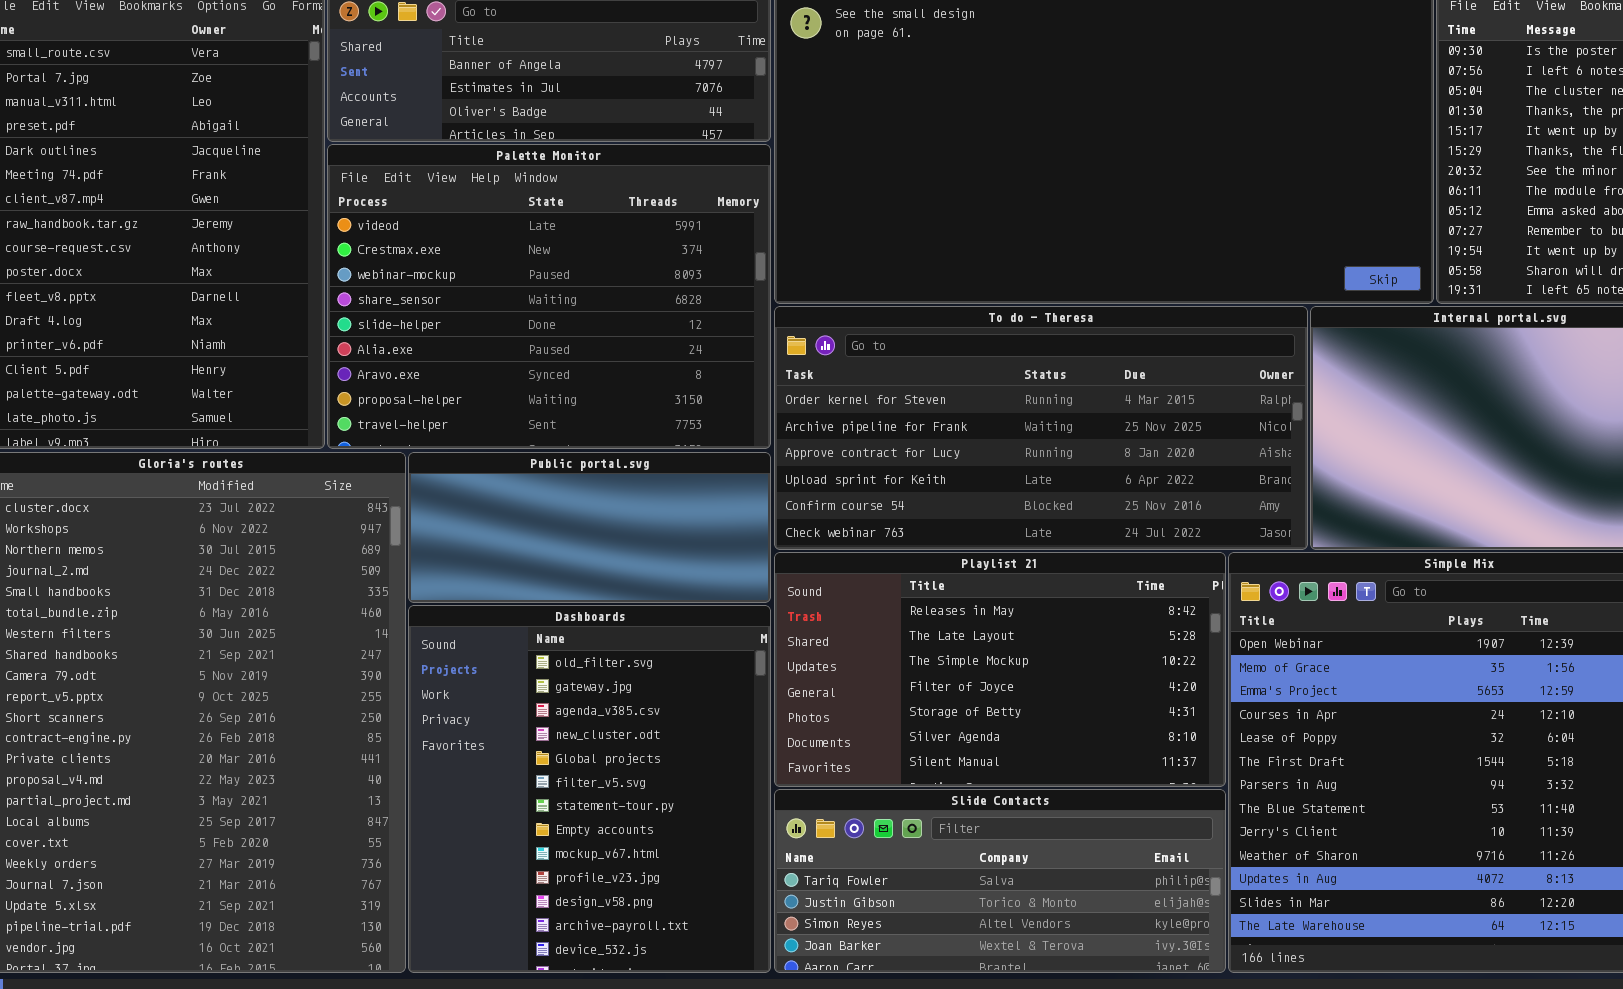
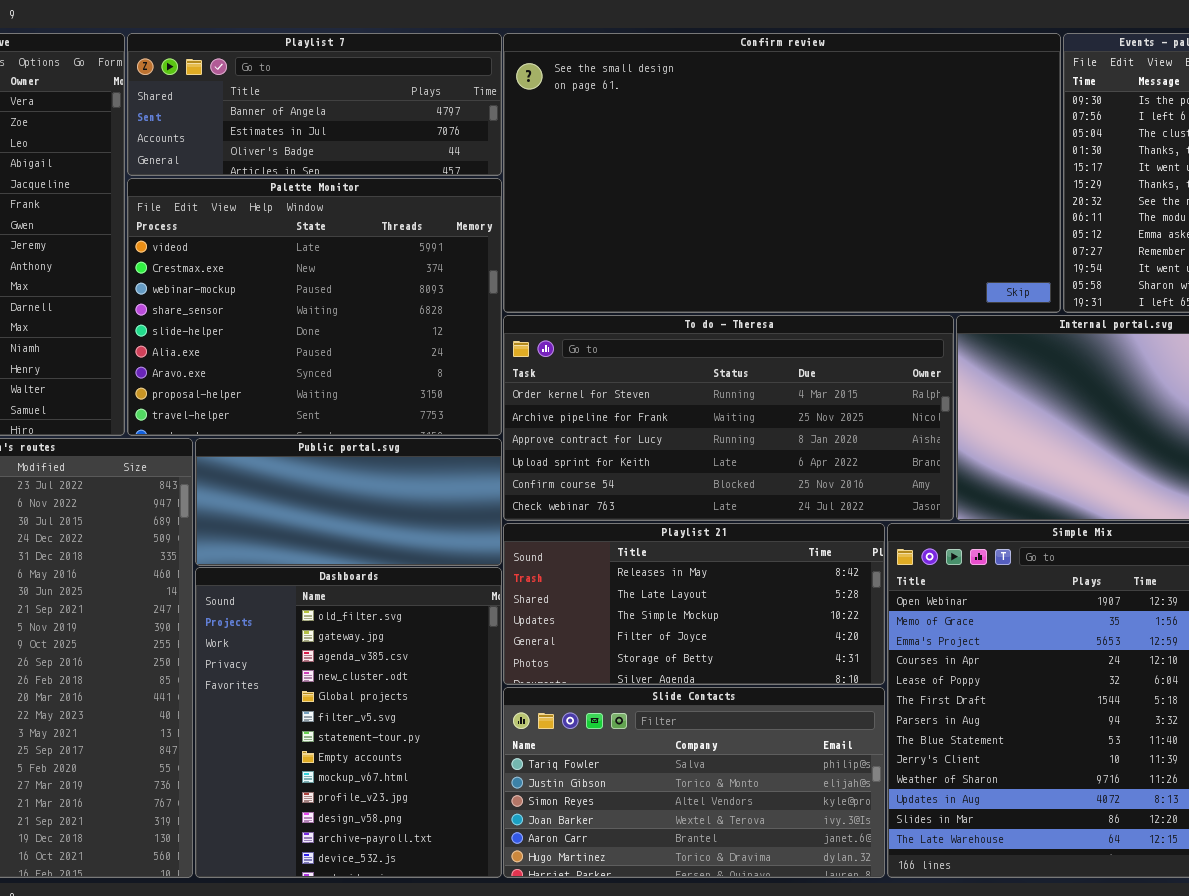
Playlist 21: [774,552,1226,787] -> [503,523,885,685], resized
Slide Contacts: [774,789,1226,973] -> [503,687,885,878], resized

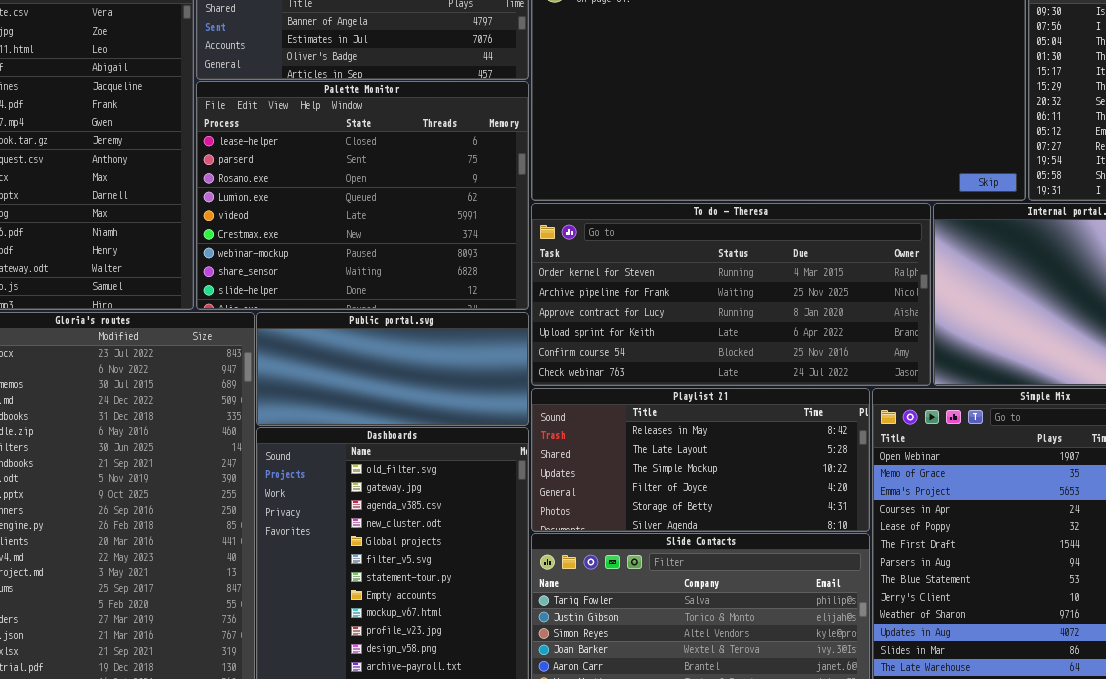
Palette Monitor: [127,178,502,436] -> [196,81,529,310], scrolled up 4 rows

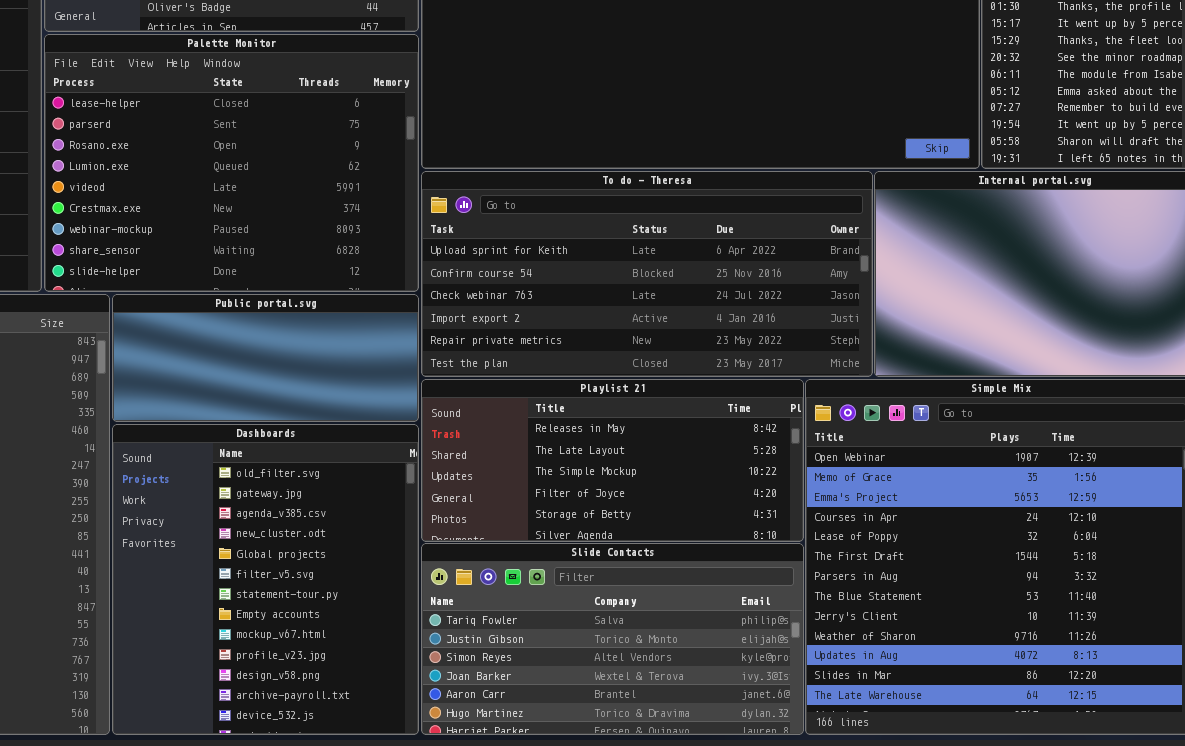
To do - Theresa: [531,203,931,386] -> [421,171,873,377], scrolled down 3 rows

